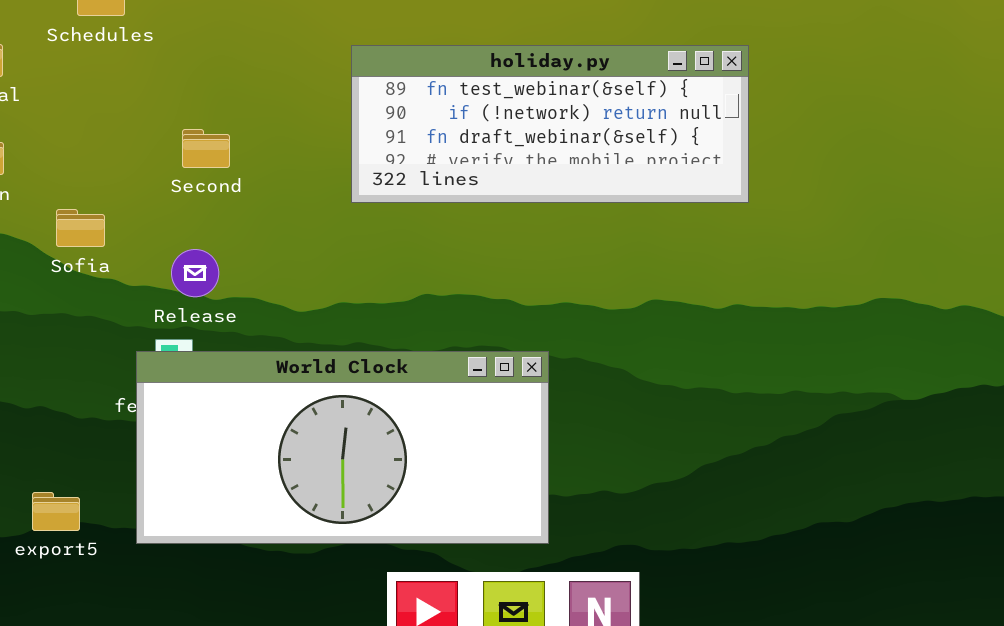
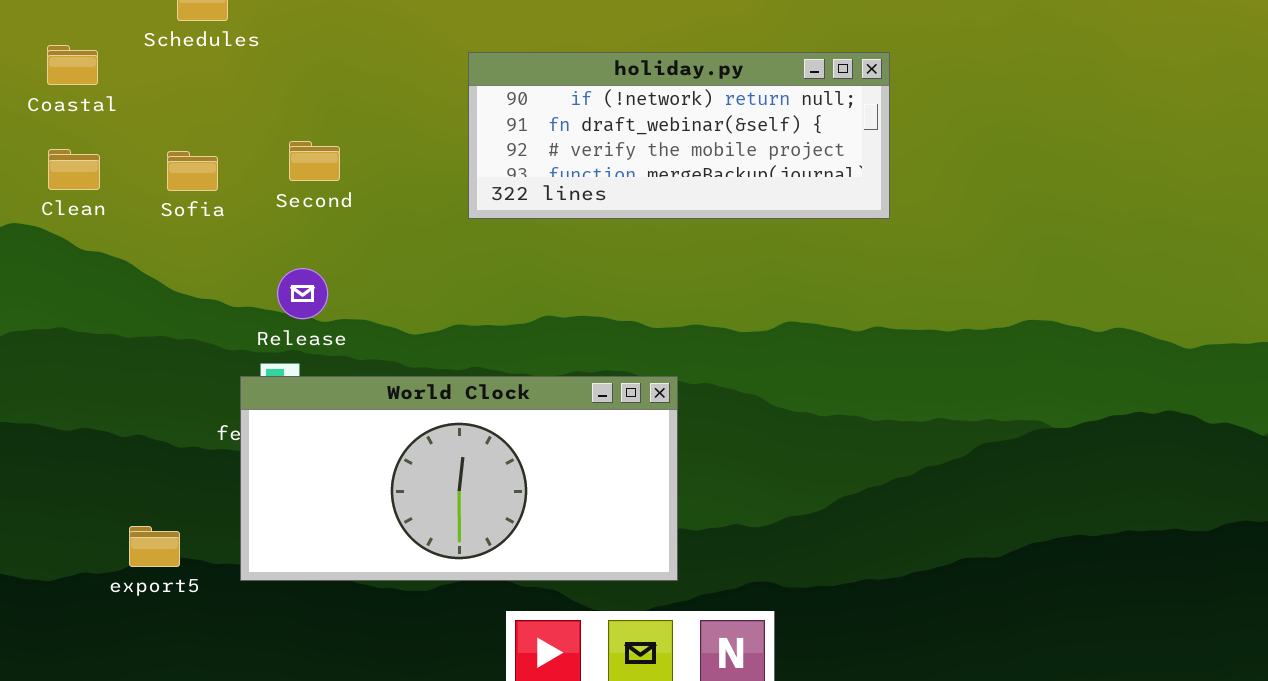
holiday.py: [351,45,749,203] -> [468,52,890,219], scrolled down 1 row
Sofia: [56,209,105,247] -> [167,151,218,191], moved

